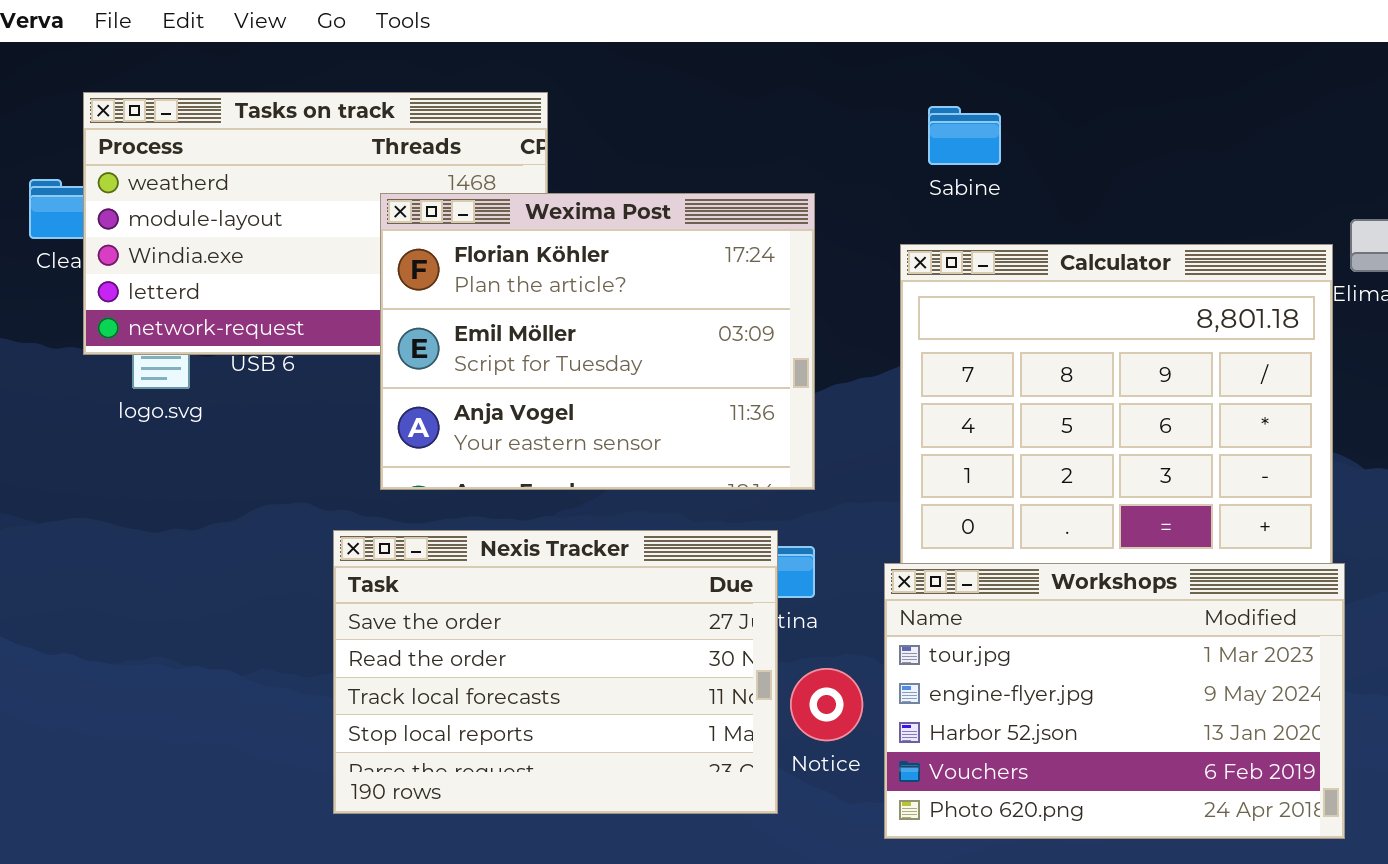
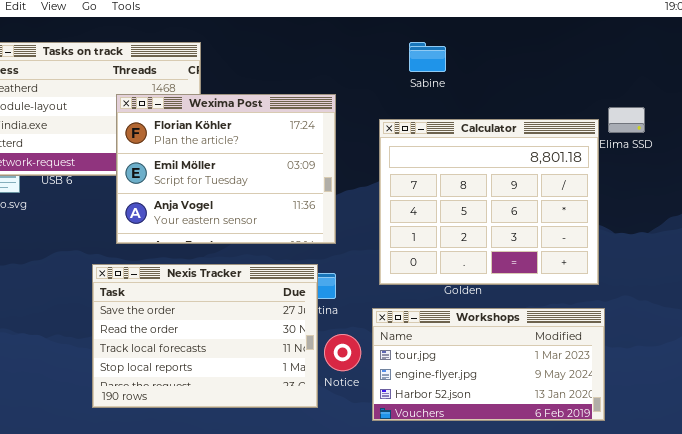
Sabine: [928,106,1001,165] -> [409,42,446,72], moved
Workshops: [884,563,1345,839] -> [372,308,605,421], resized

